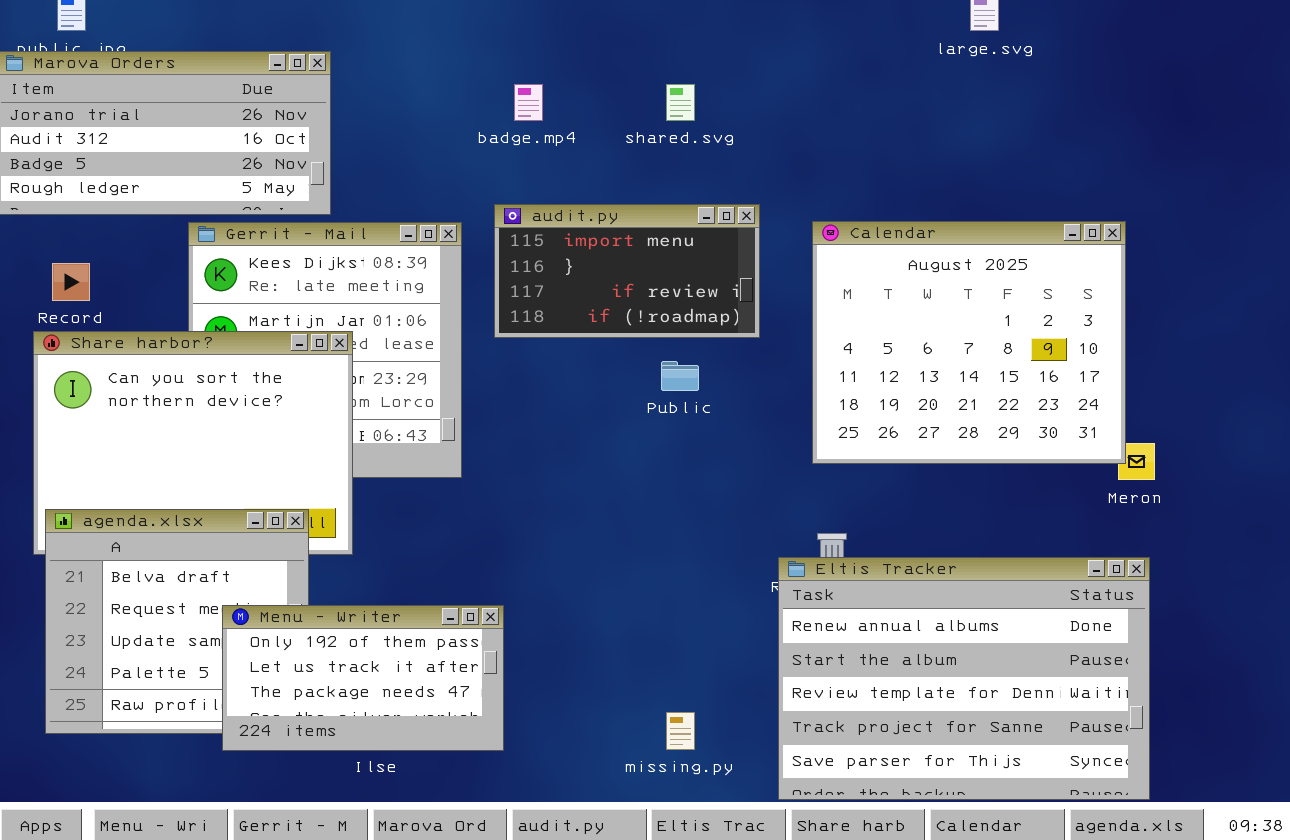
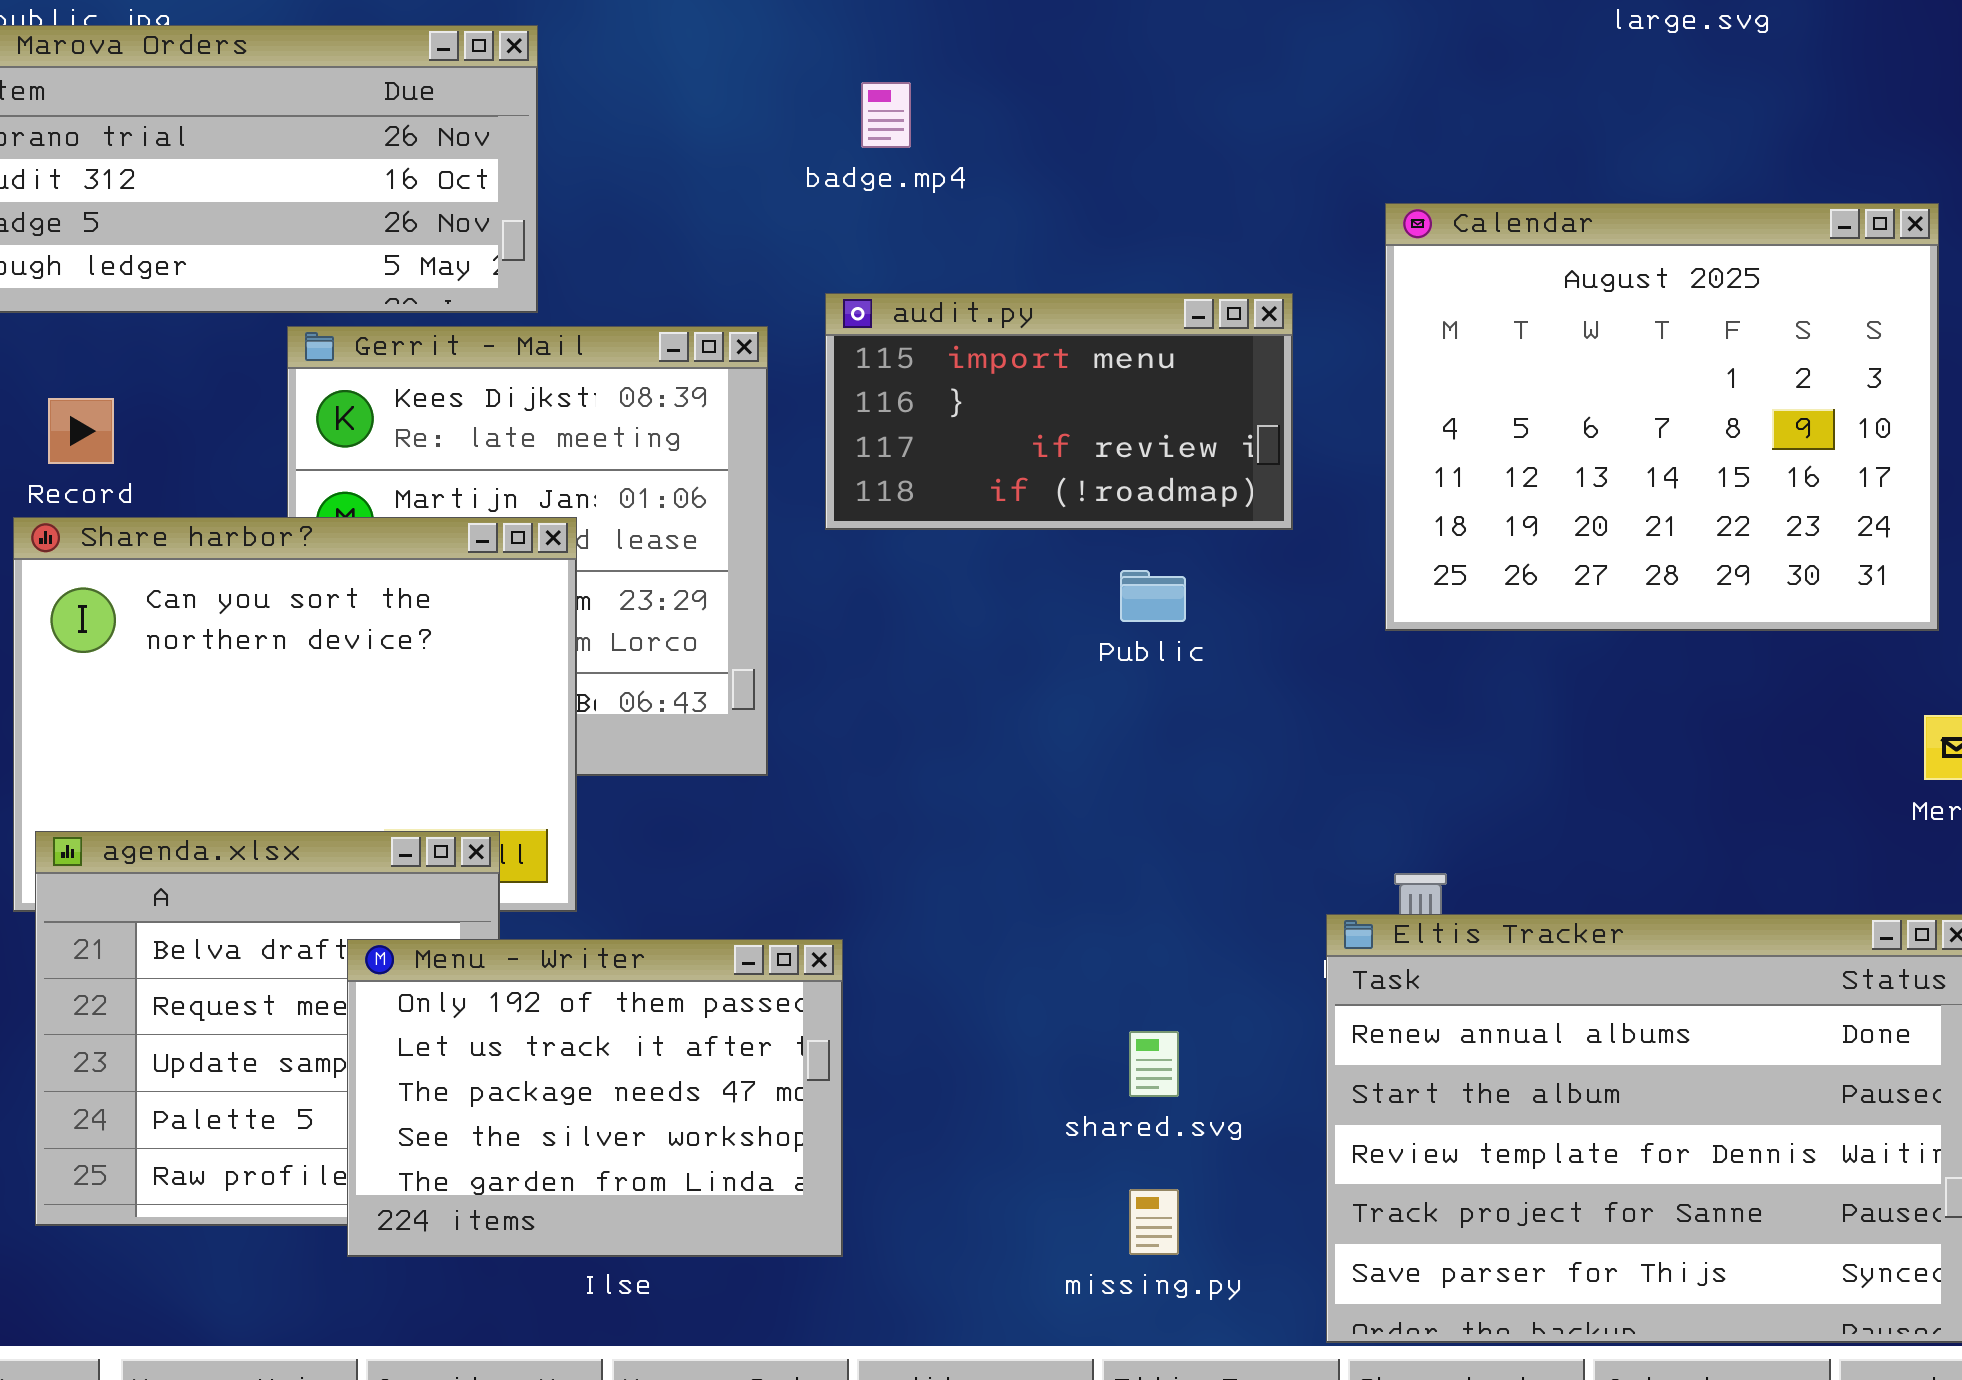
shared.svg: [666,84,695,121] -> [1129,1031,1179,1097], moved
Calendar: [812,221,1126,464] -> [1385,203,1939,631], moved
Menu - Writer: [222,605,504,751] -> [347,939,843,1257], resized

